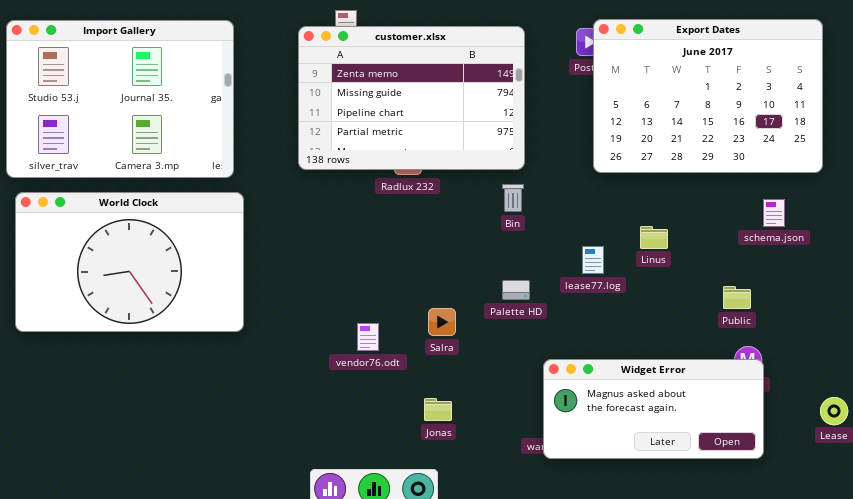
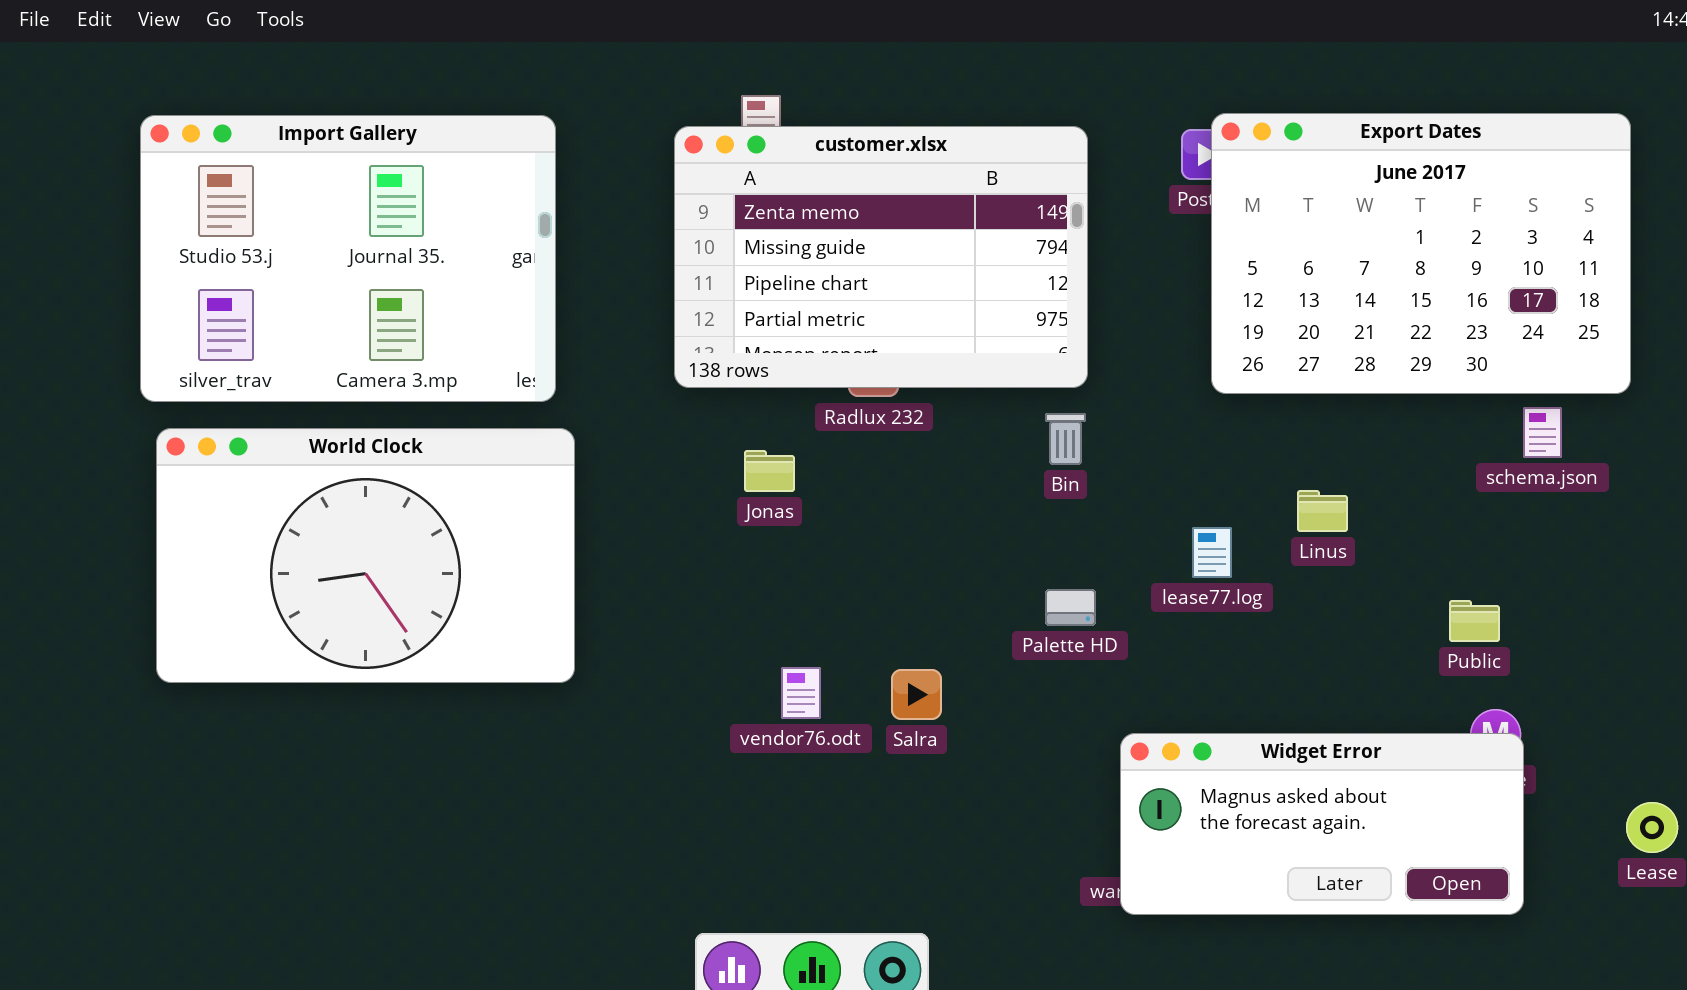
schema.json: [763,199,785,227] -> [1523,407,1562,458], moved
Salra: [428,308,456,336] -> [891,669,942,720], moved
Jonas: [424,398,452,421] -> [744,450,795,492], moved

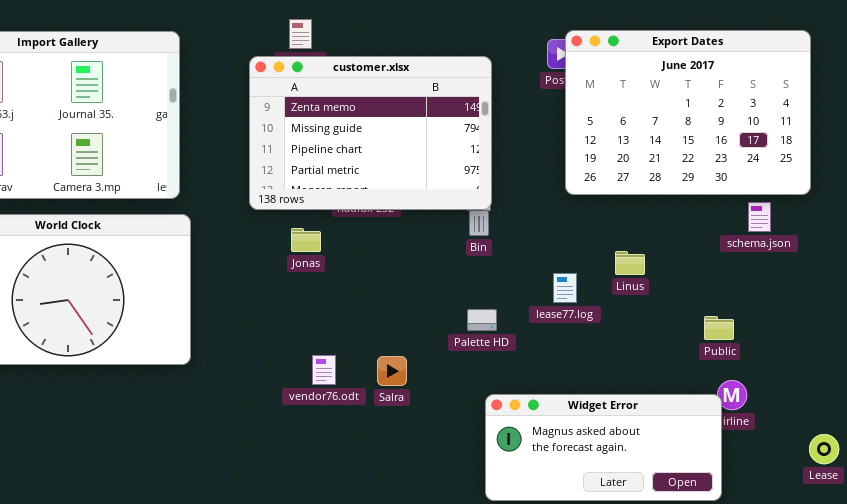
customer.xlsx: [674,126,1088,388] -> [249,56,492,210], moved
Widget Error: [1120,733,1524,915] -> [485,394,722,501], moved

